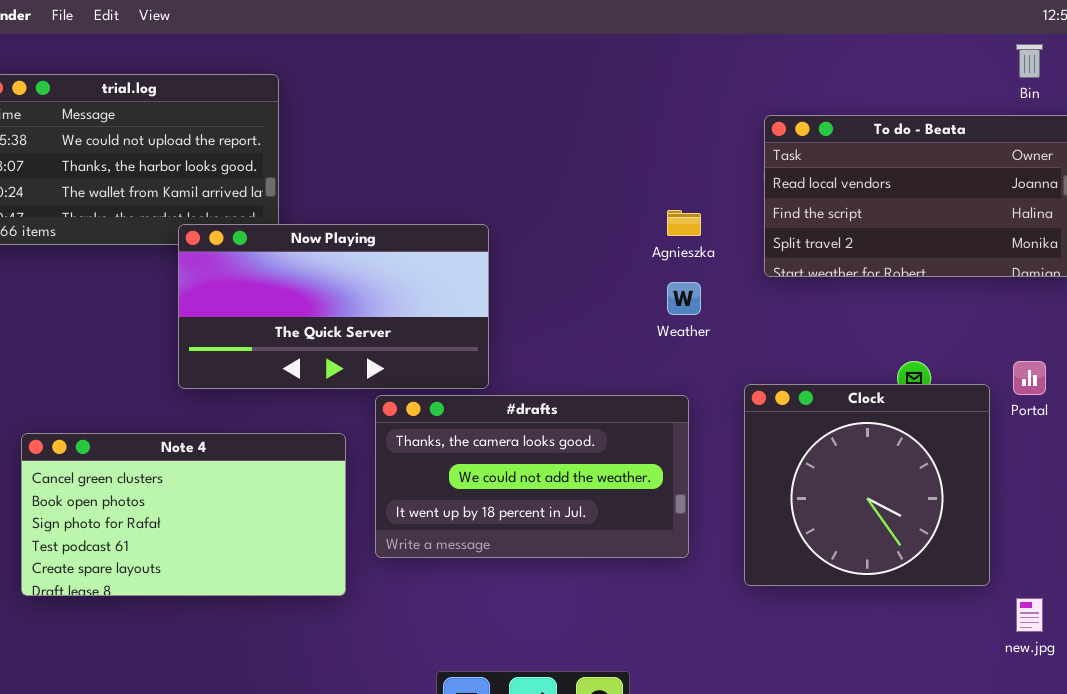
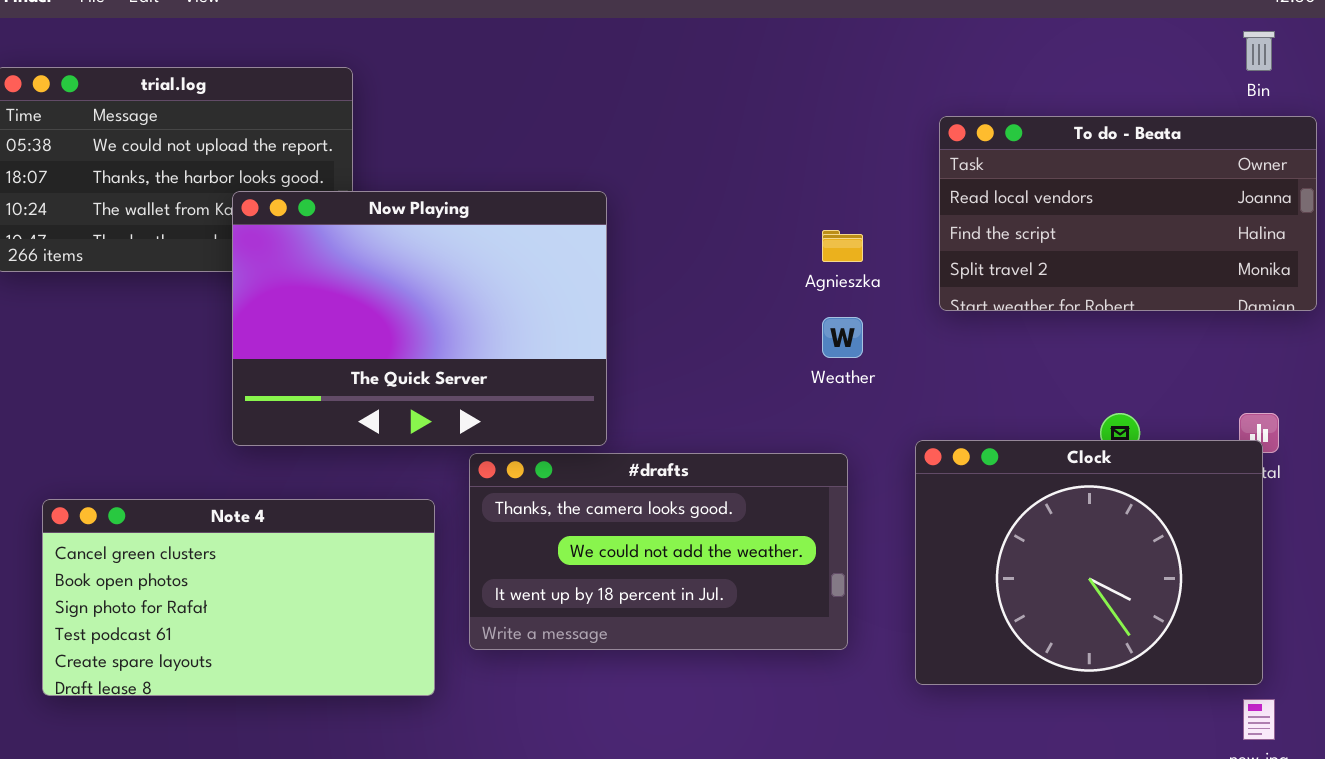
Now Playing: [178,224,489,389] -> [232,191,607,446], resized
Clock: [744,384,990,586] -> [915,440,1263,685], resized

